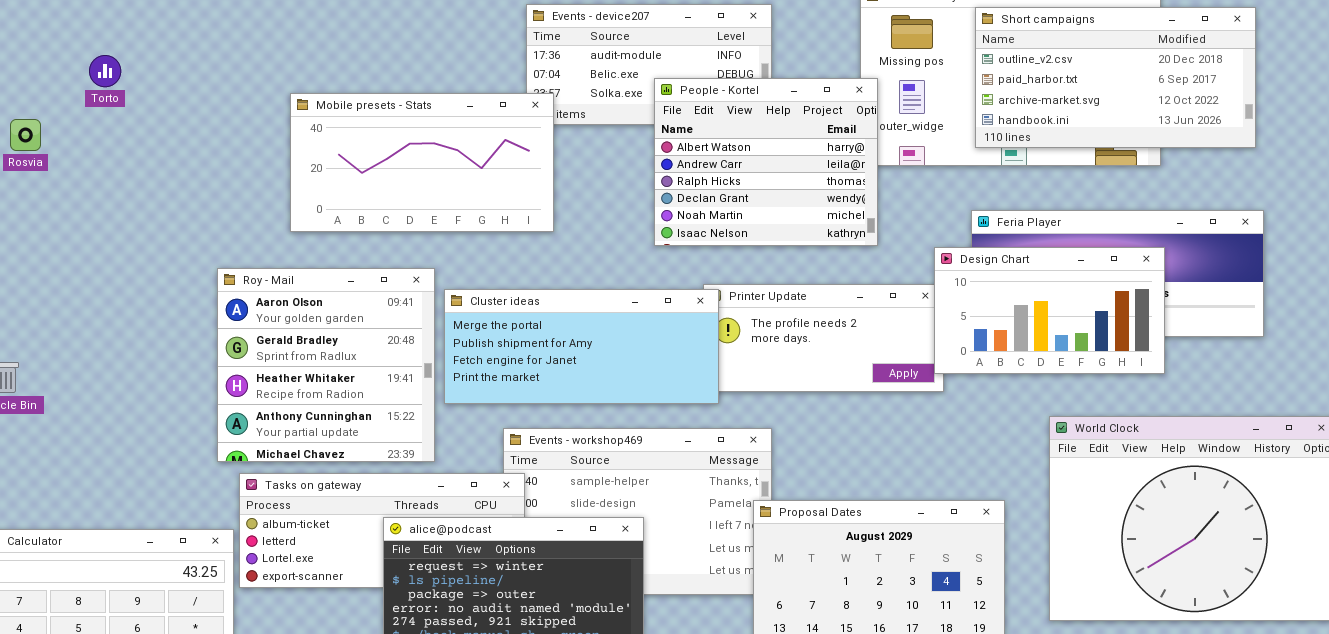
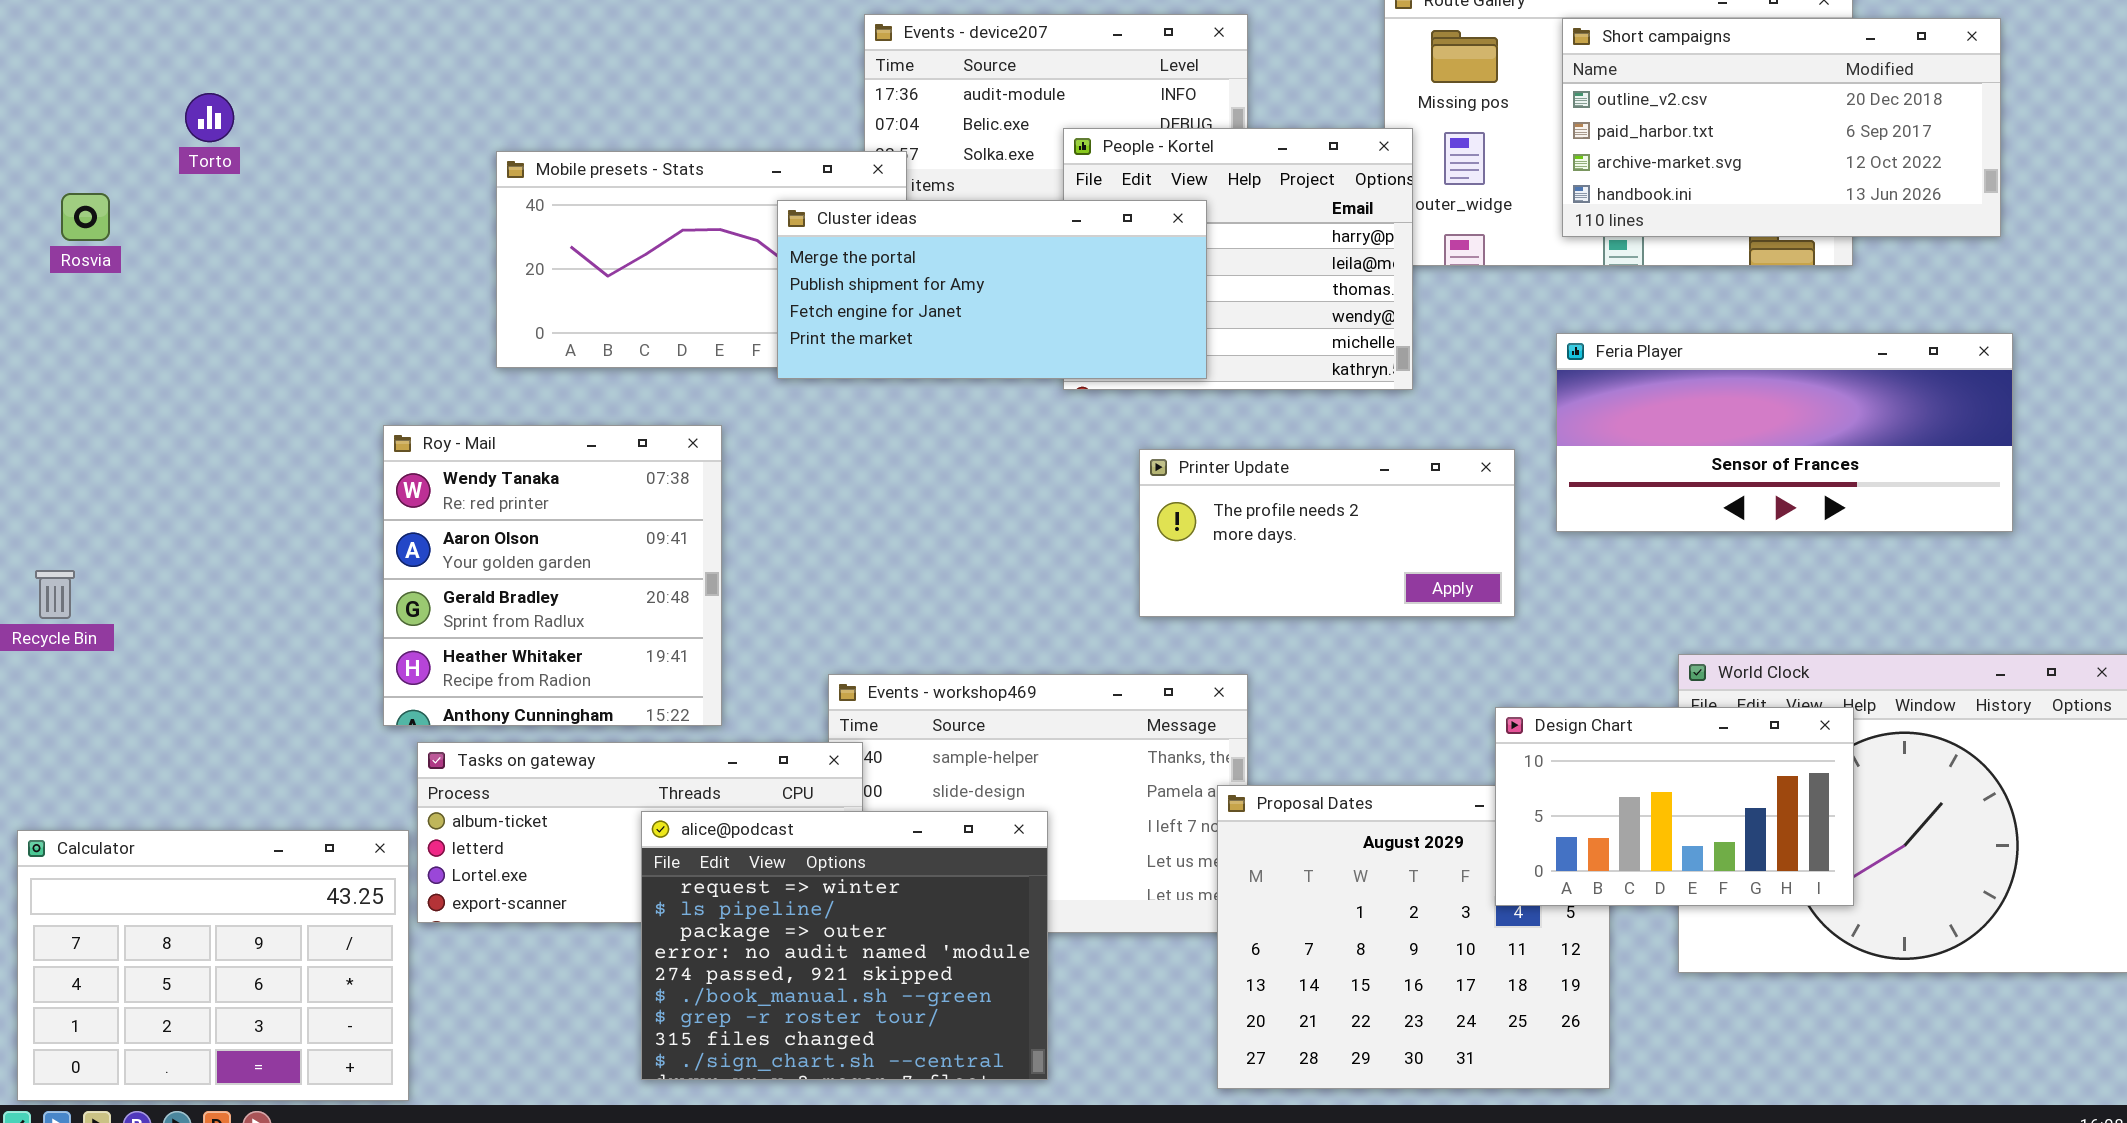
Design Chart: [934,247,1165,374] -> [1495,707,1854,906], moved
Roy - Mail: [217,268,435,462] -> [383,425,722,726], scrolled up 1 row
Cluster ideas: [444,289,719,404] -> [777,200,1207,379], moved

